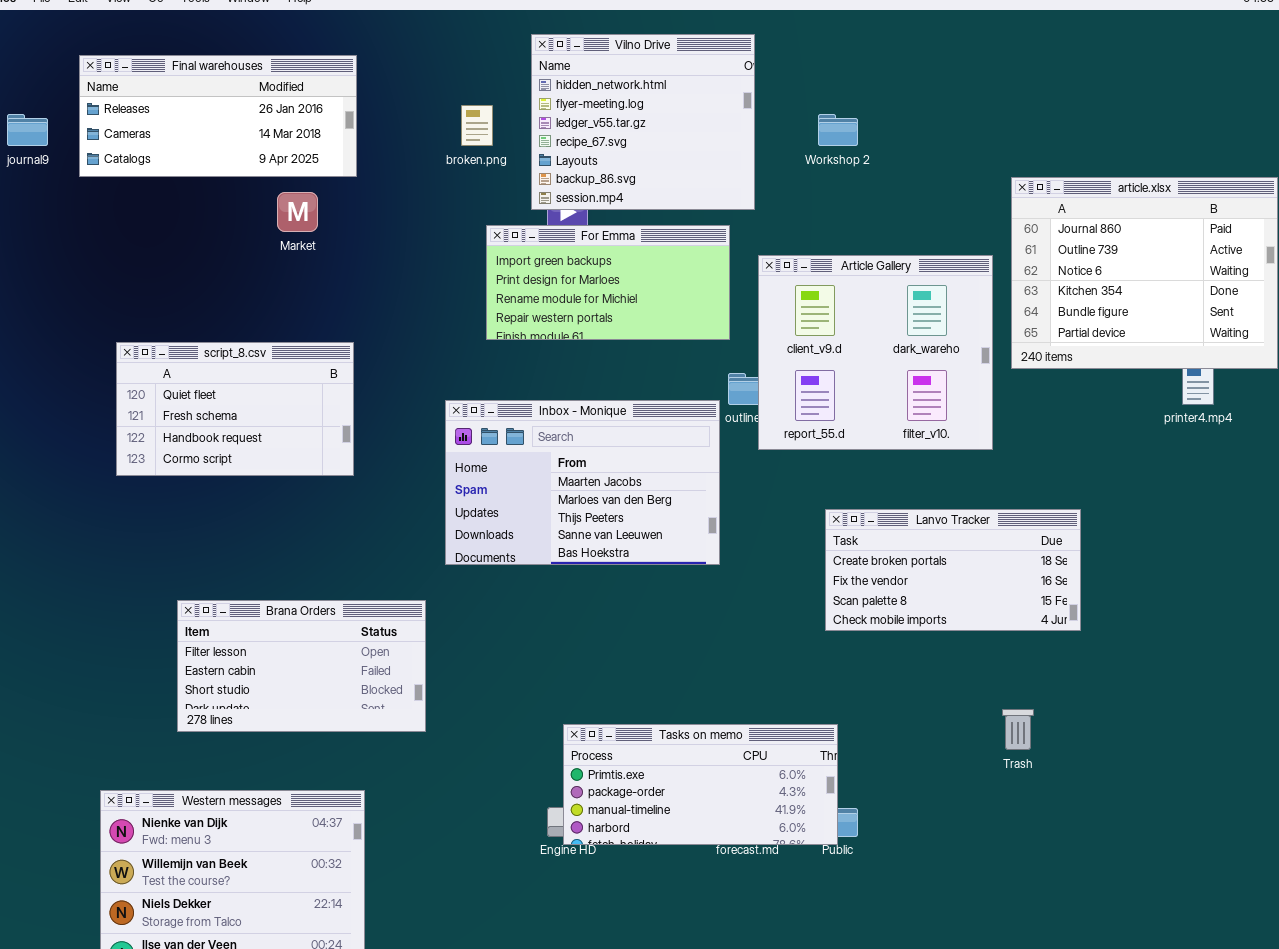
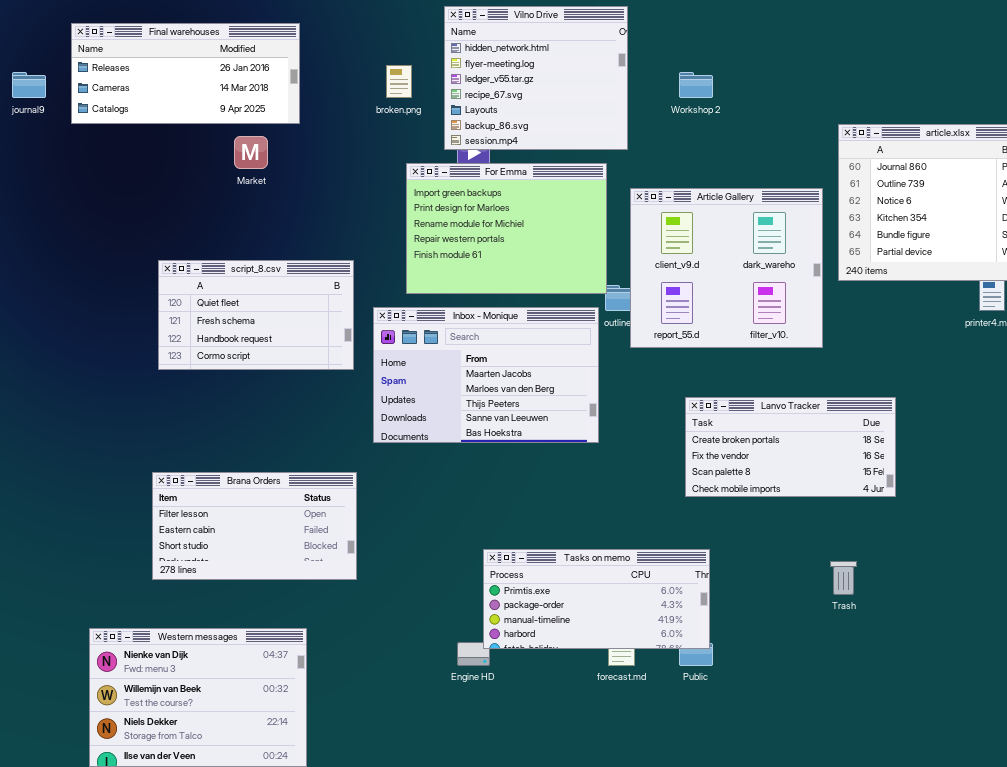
For Emma: [486,225,730,340] -> [406,163,607,294], resized
script_8.csv: [116,342,354,476] -> [158,260,354,370], moved
Tasks on memo: [563,724,838,845] -> [483,549,710,649], moved

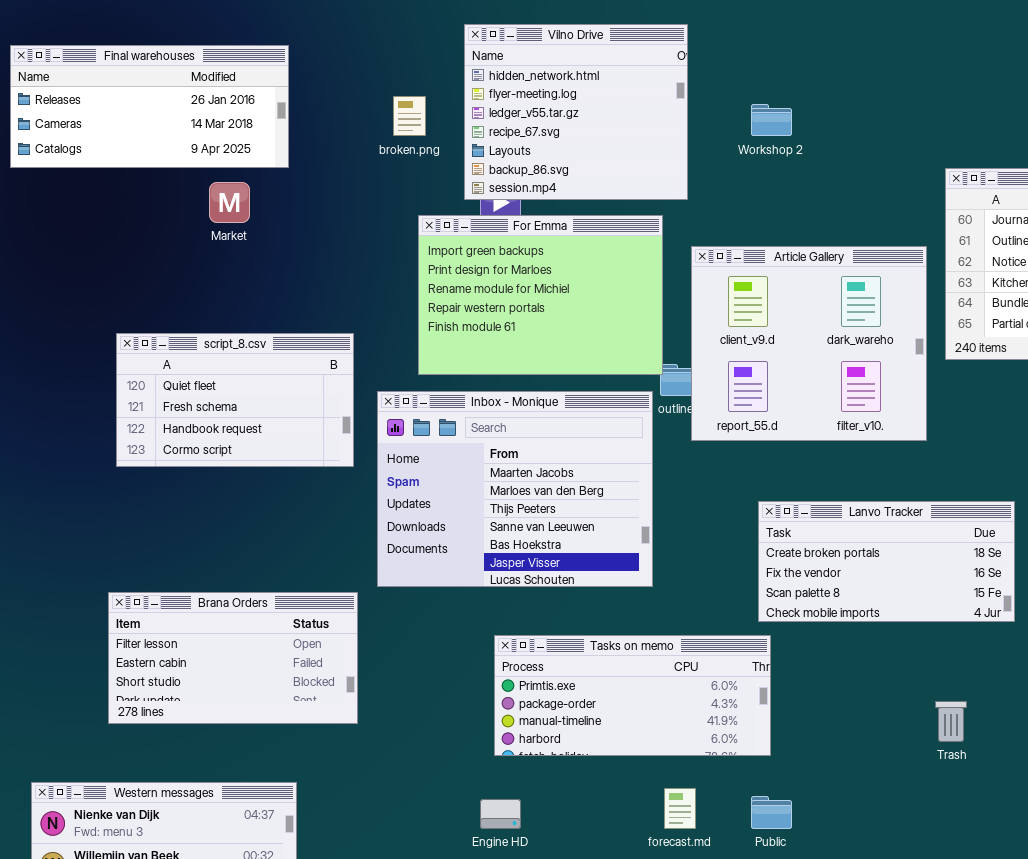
Inbox - Monique: [373,307,599,443] -> [377,391,653,587], resized
Tasks on memo: [483,549,710,649] -> [494,635,771,756], moved

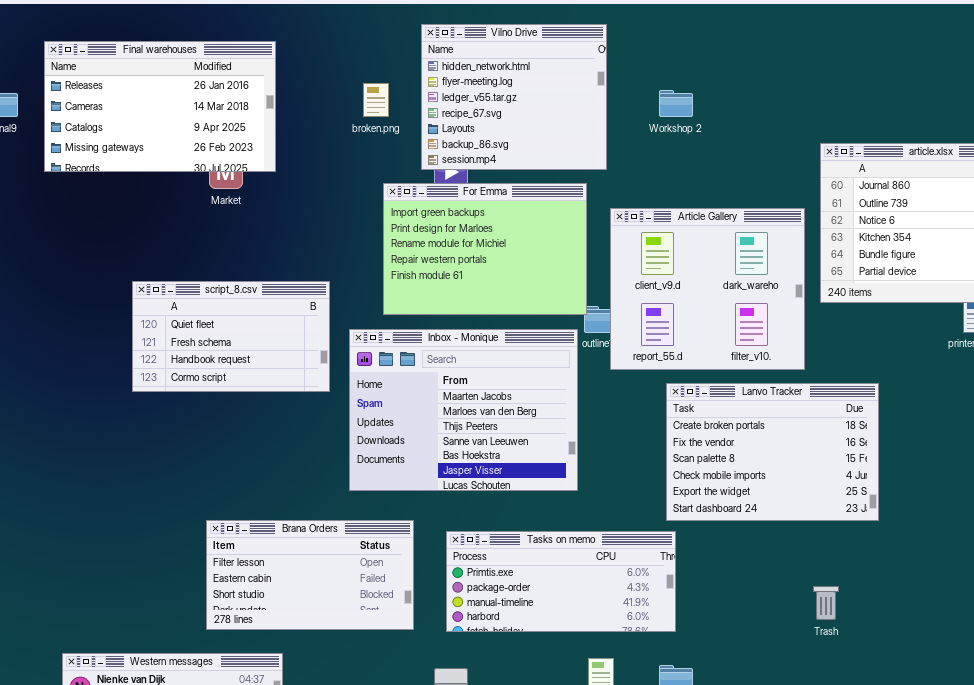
Final warehouses: [10,45,289,168] -> [44,41,276,172], resized
Lanvo Tracker: [758,501,1015,622] -> [666,383,879,521], resized
Brana Orders: [108,592,358,724] -> [206,520,414,630], moved

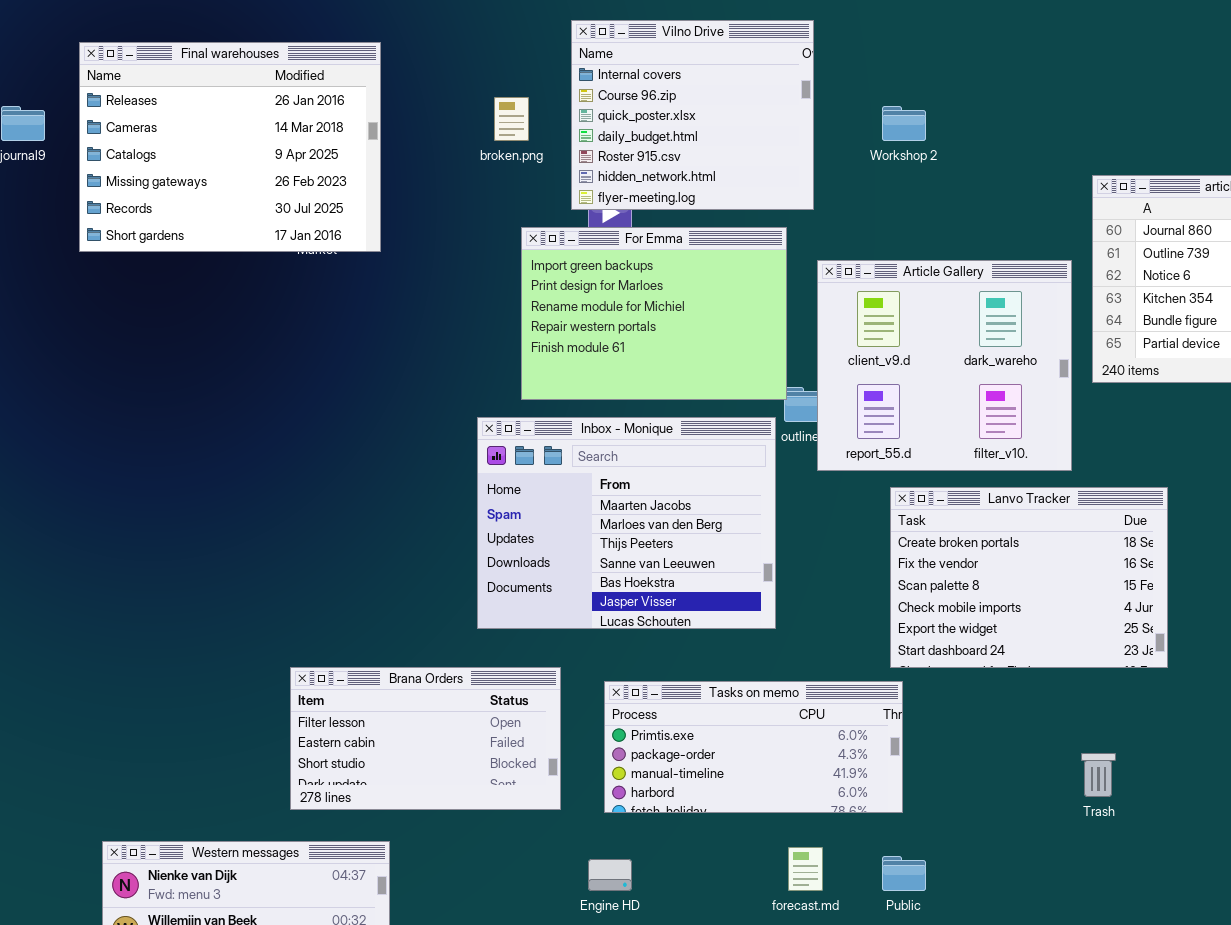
Vilno Drive: [421,24,607,170] -> [571,20,814,210], scrolled up 5 rows
Final warehouses: [44,41,276,172] -> [79,42,381,252], resized
script_8.csv: [132,281,330,392] -> none, closed

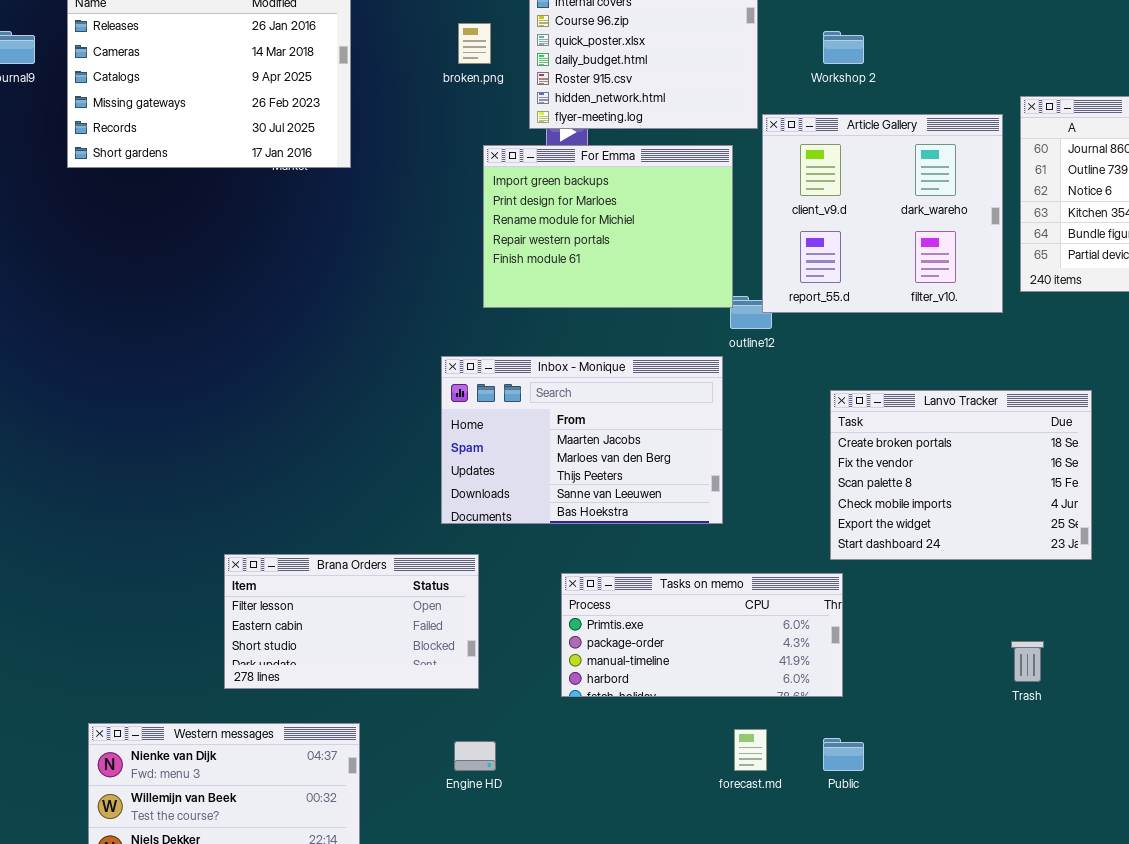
Article Gallery: [817,260,1072,471] -> [762,114,1003,313], moved
Inbox - Monique: [477,417,776,629] -> [441,356,723,524], resized
Brana Orders: [290,667,561,810] -> [224,554,479,689], moved
Engine HD: [588,859,632,891] -> [454,741,496,771], moved

